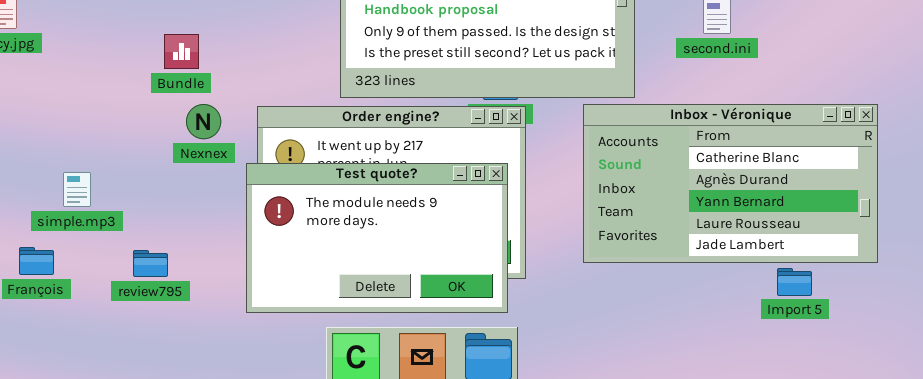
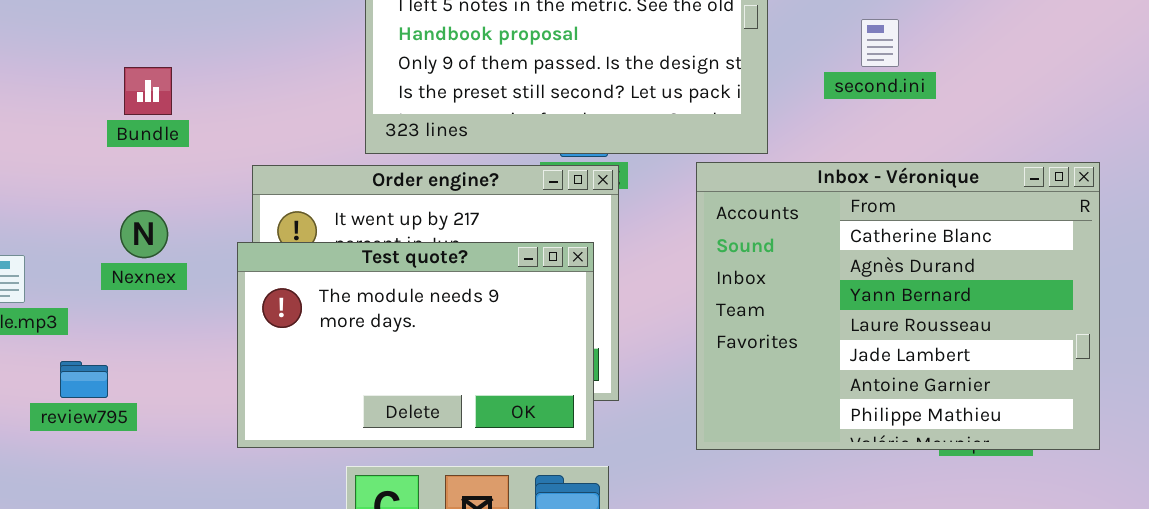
Nexnex: [186,104,221,139] -> [120,210,168,258], moved
Inbox - Véronique: [583,104,878,263] -> [696,162,1100,450], resized
review795: [133,250,168,277] -> [60,361,108,398], moved

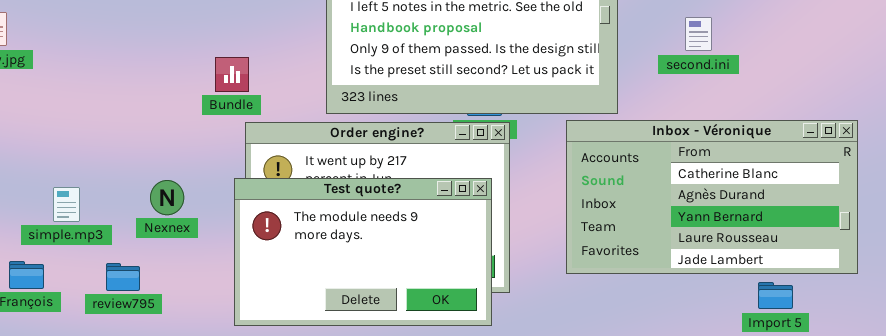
Bundle: [124,67,172,115] -> [215,57,249,92], moved
Inbox - Véronique: [696,162,1100,450] -> [566,120,858,274], resized
Nexnex: [120,210,168,258] -> [150,180,184,215], moved

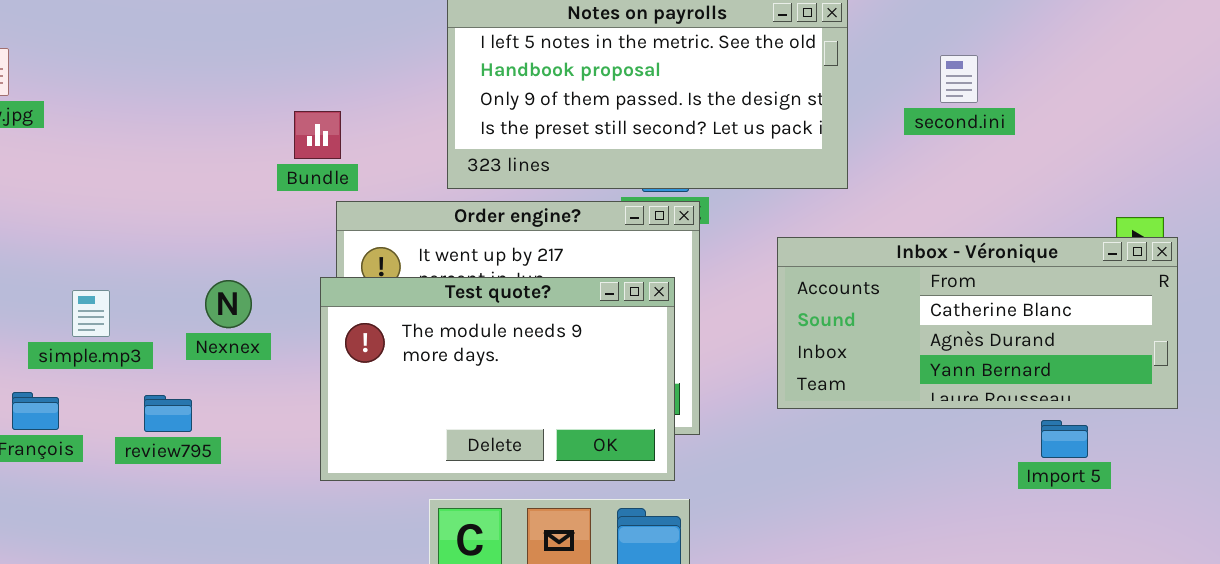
Inbox - Véronique: [566,120,858,274] -> [777,237,1178,409], resized

